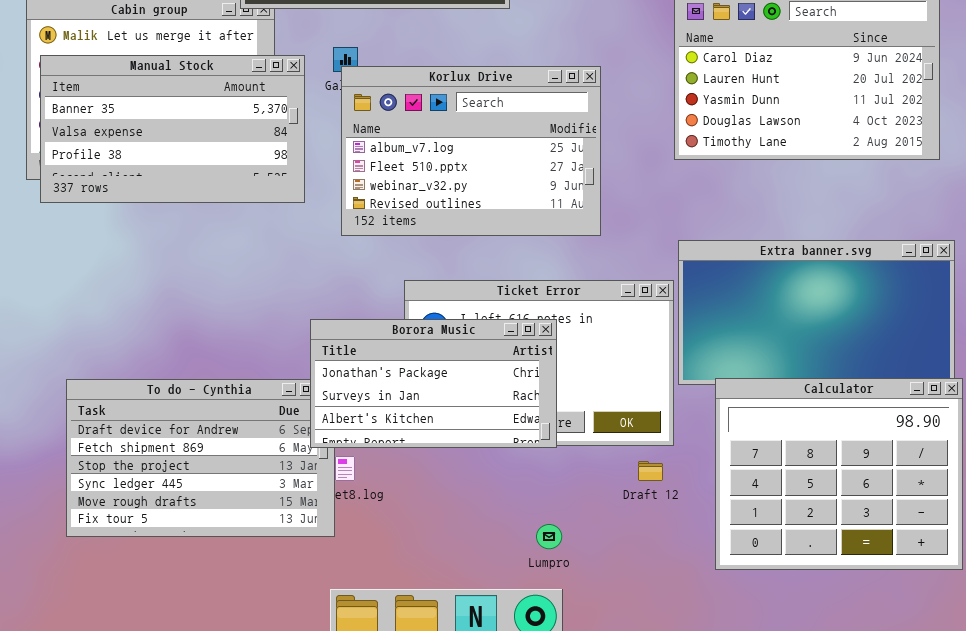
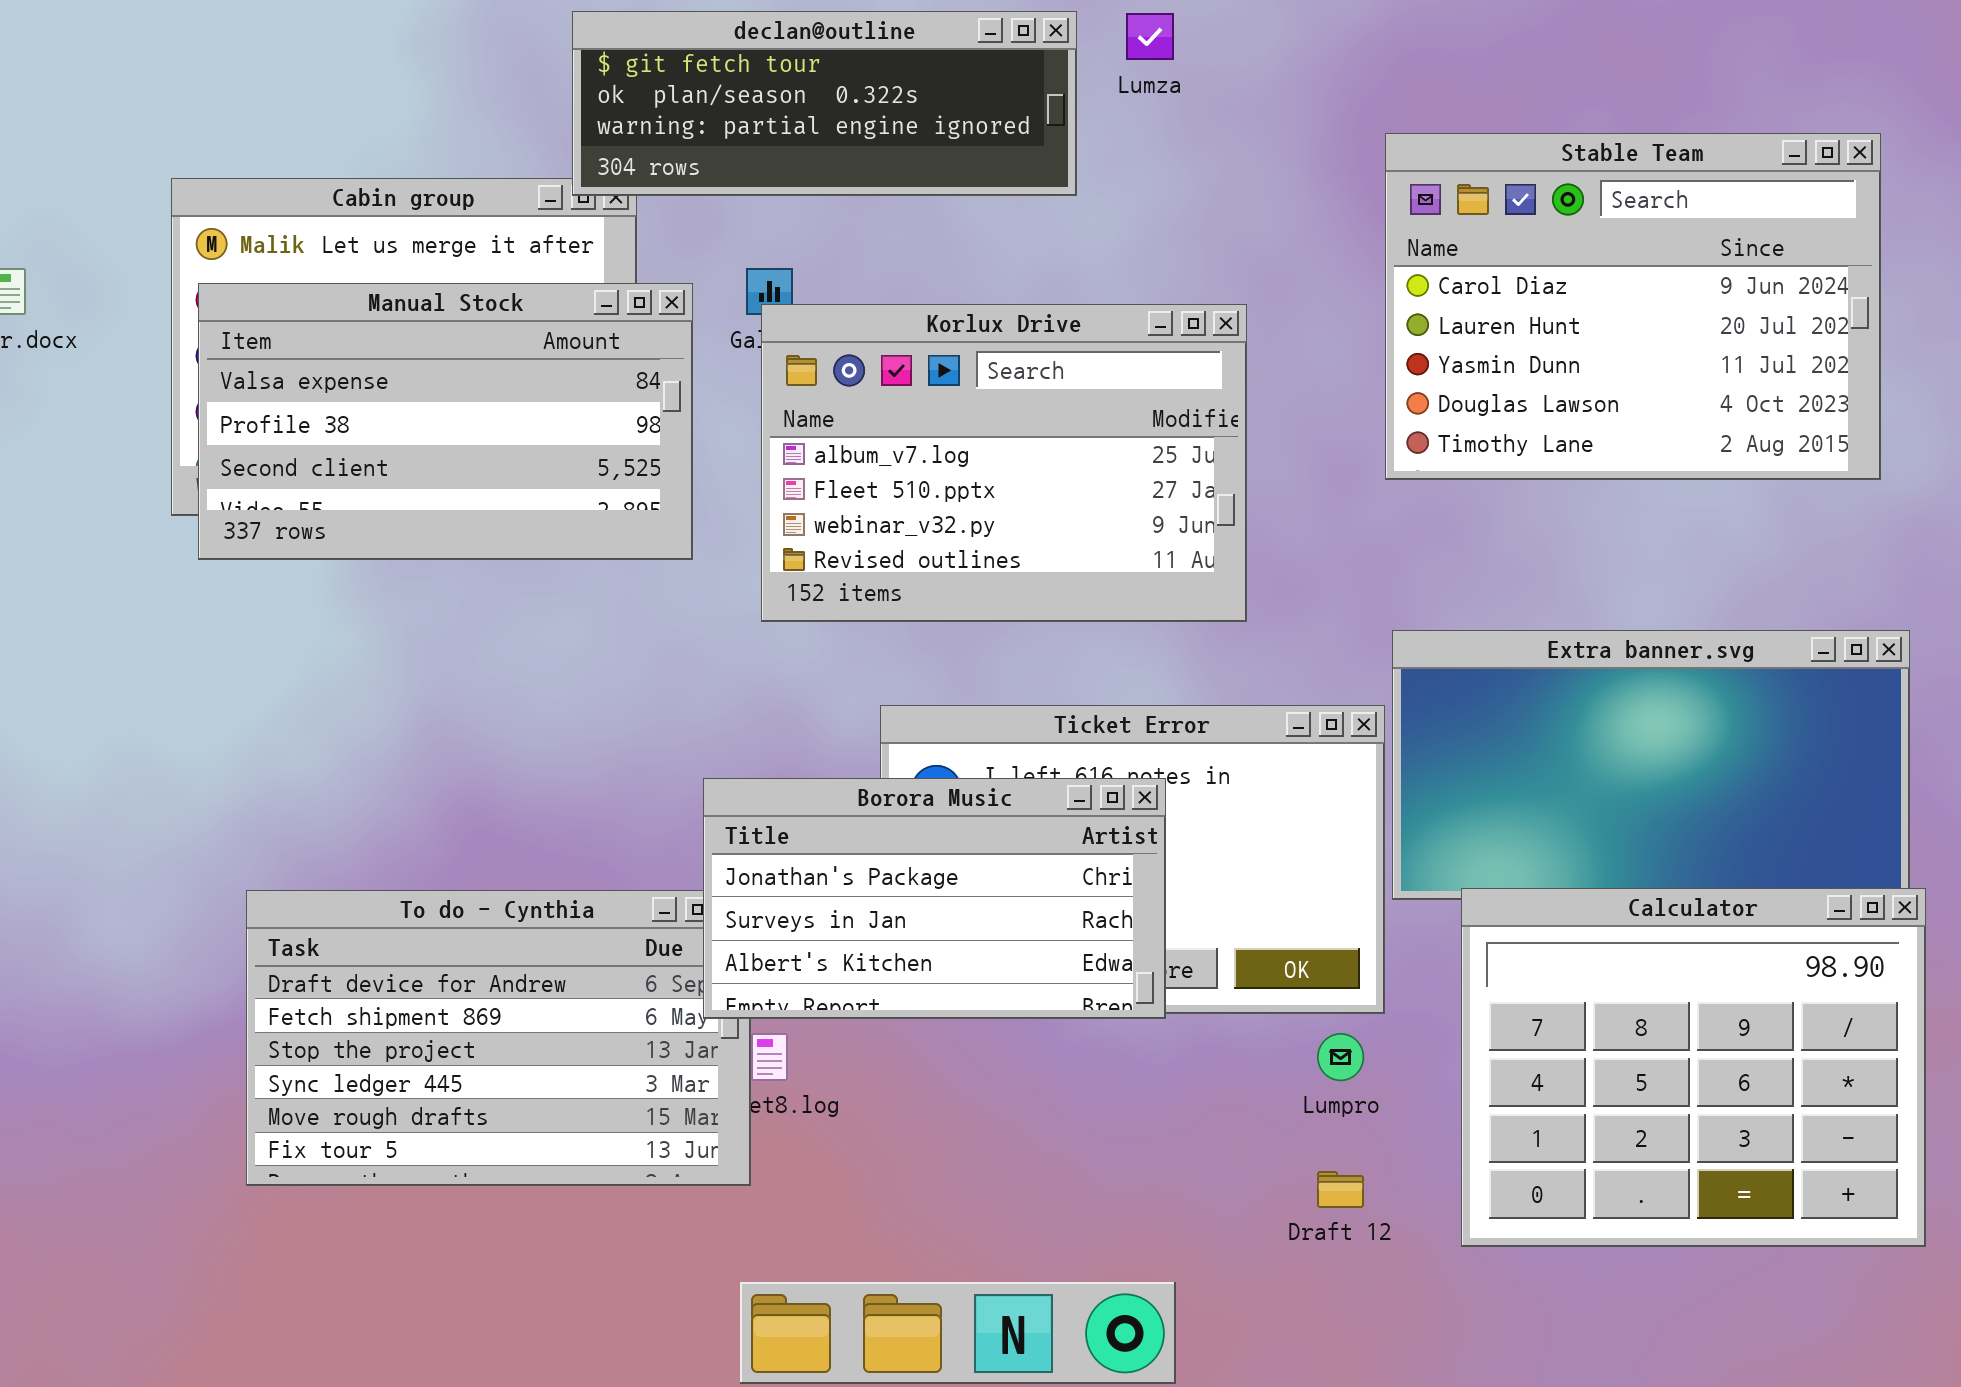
Manual Stock: [40,55,305,203] -> [198,283,693,560], scrolled down 1 row
Draft 12: [638,461,663,481] -> [1317,1171,1364,1208], moved
Lumpro: [536,524,562,549] -> [1317,1033,1364,1081], moved

